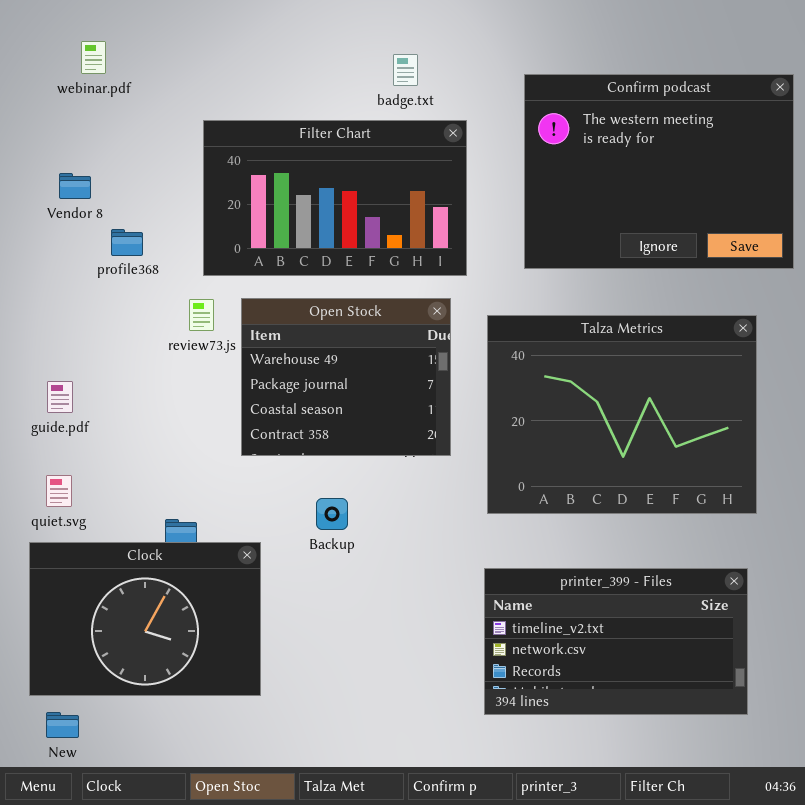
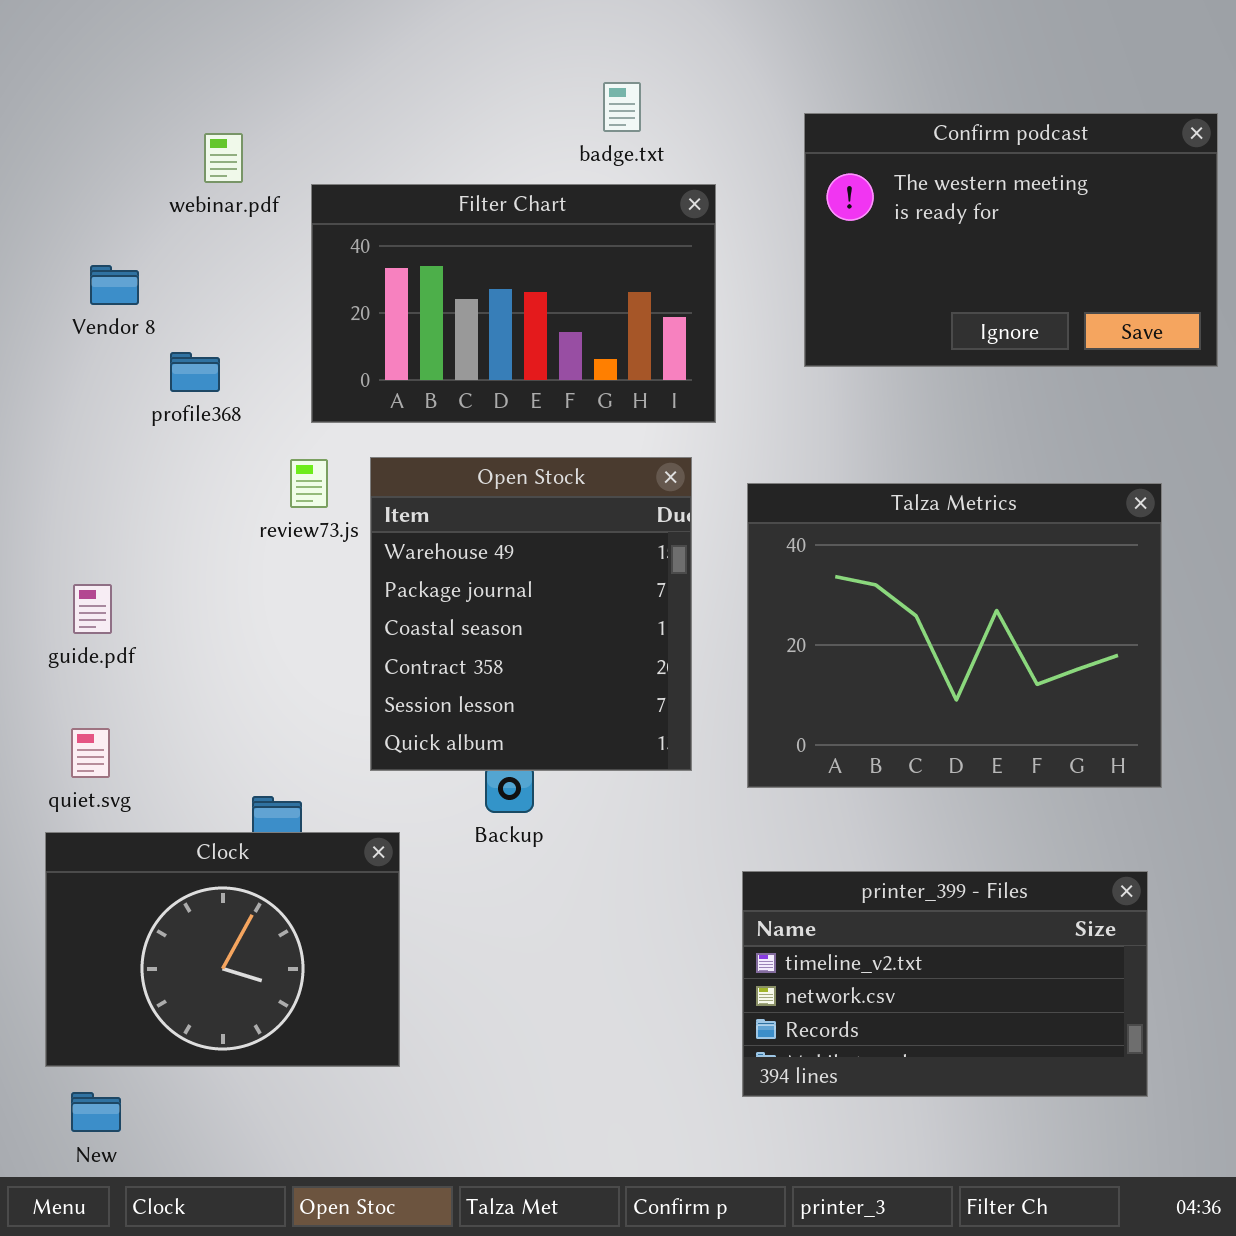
webinar.pdf: [81,41,106,74] -> [204,133,243,183], moved
Confirm podcast: [524,74,794,269] -> [804,113,1218,367], resized
Open Stock: [241,298,451,456] -> [370,457,692,771], resized

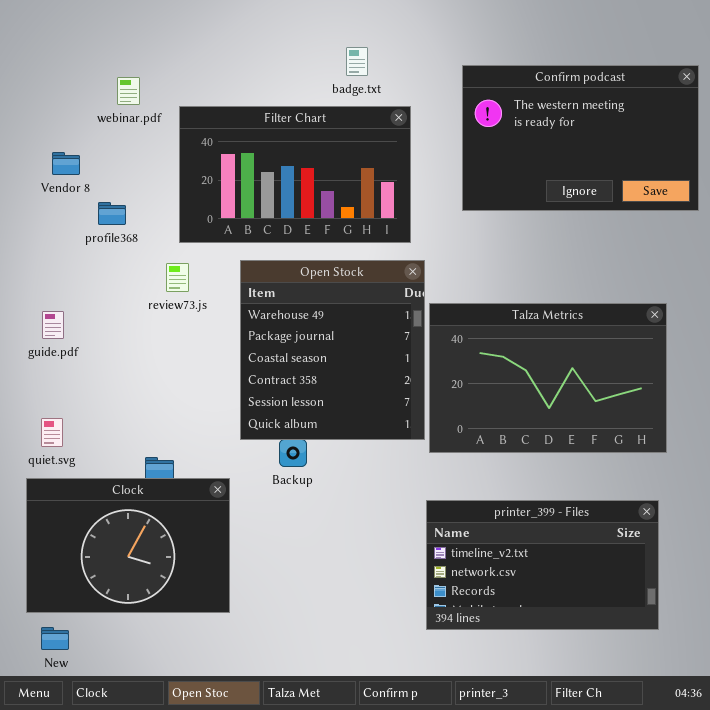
Open Stock: [370,457,692,771] -> [240,260,425,440], moved
Talza Metrics: [747,483,1162,788] -> [429,303,667,453], resized
guide.pdf: [73,584,112,634] -> [42,311,64,339], moved

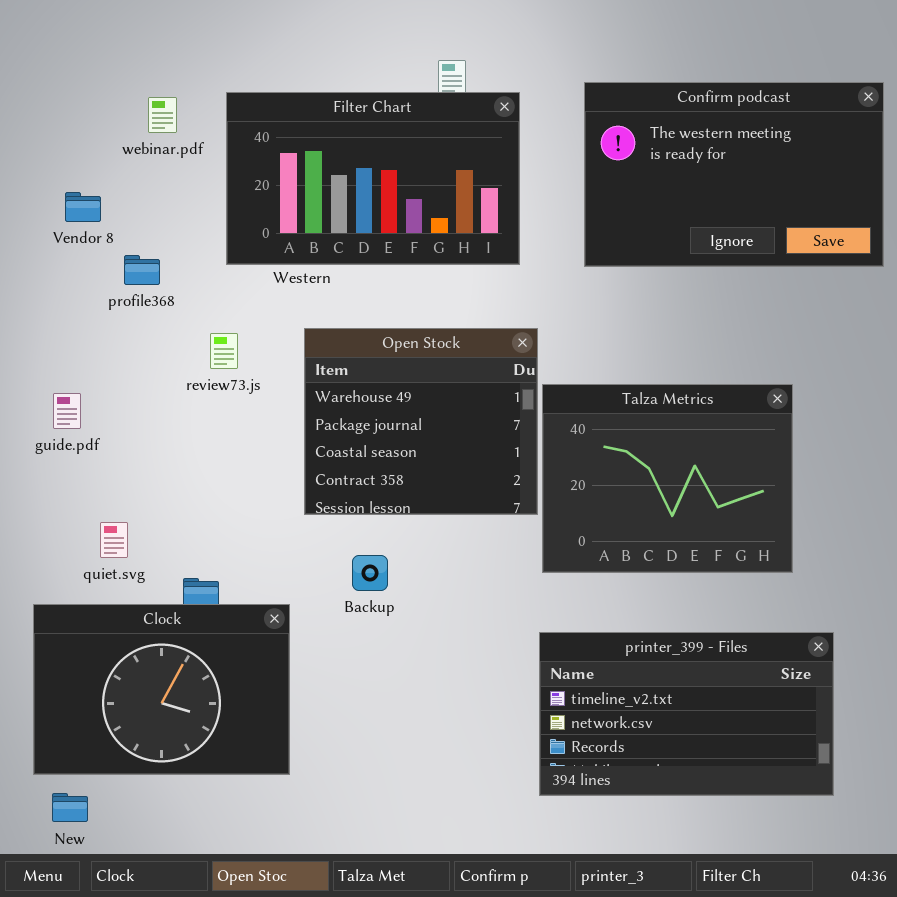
Filter Chart: [179,106,411,243] -> [226,92,520,265], moved
Open Stock: [240,260,425,440] -> [304,328,538,515], resized
Talza Metrics: [429,303,667,453] -> [542,384,793,573], resized
quiet.svg: [41,418,63,447] -> [100,522,128,558], moved

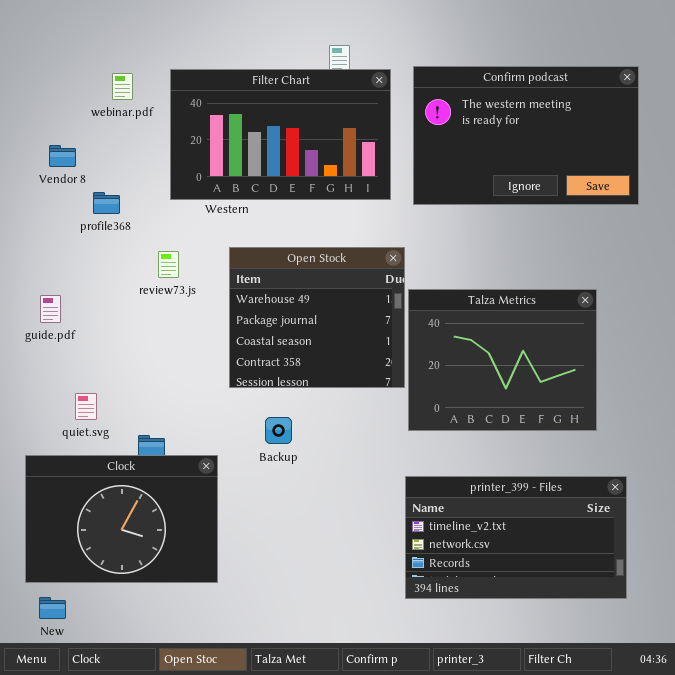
Confirm podcast: [584,82,884,267] -> [413,66,639,205], moved

